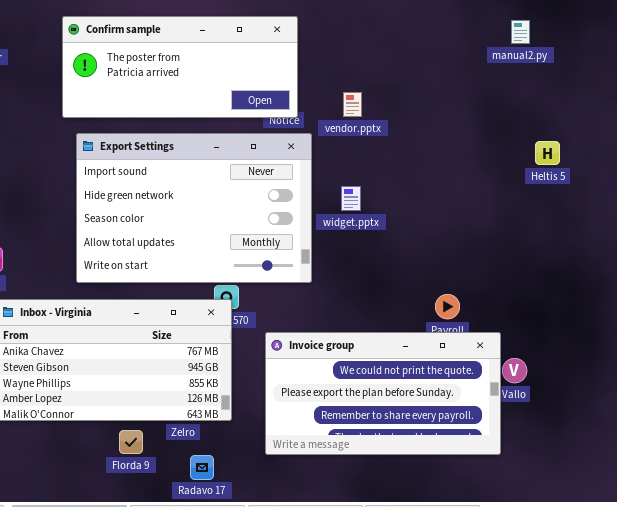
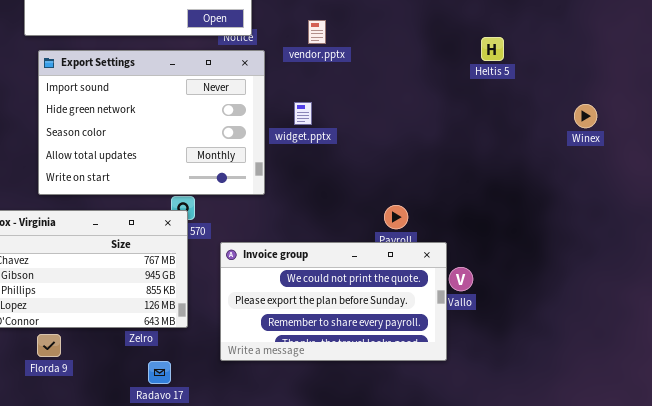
vendor.pptx: [343,92,362,117] -> [308,20,326,44], moved
Heltis 5: [535,141,560,165] -> [481,37,504,61], moved
Florda 9: [119,430,143,454] -> [37,334,61,357], moved

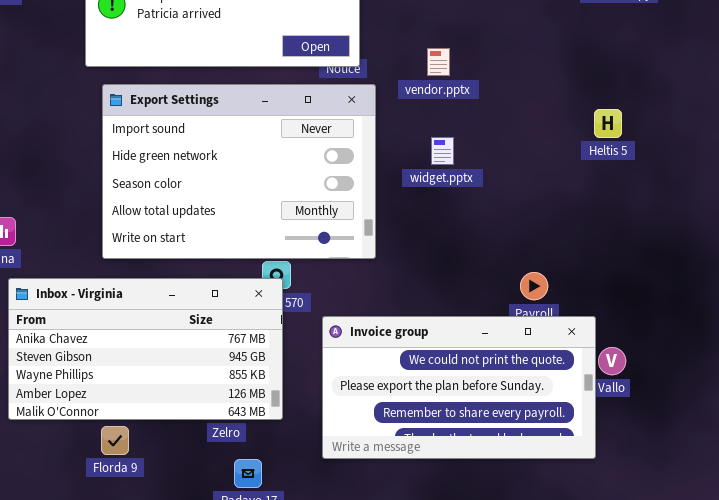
Heltis 5: [481,37,504,61] -> [594,109,622,138], moved
widget.pptx: [294,102,312,125] -> [431,137,454,165], moved

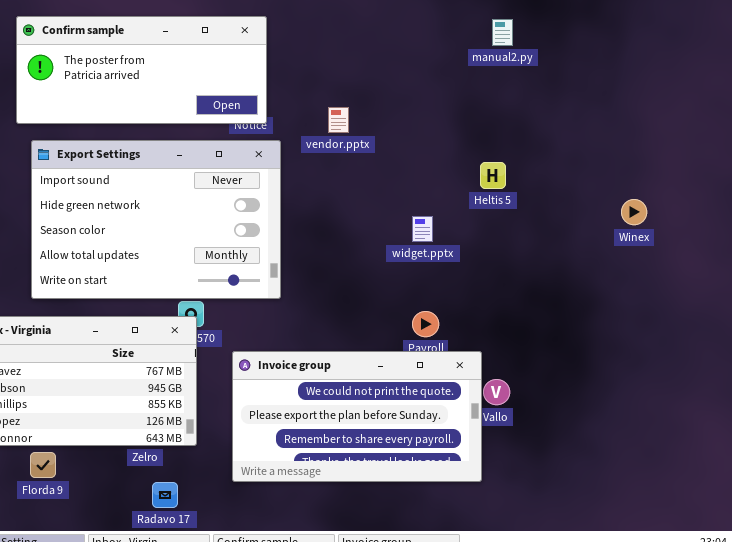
widget.pptx: [431,137,454,165] -> [412,216,433,242], moved

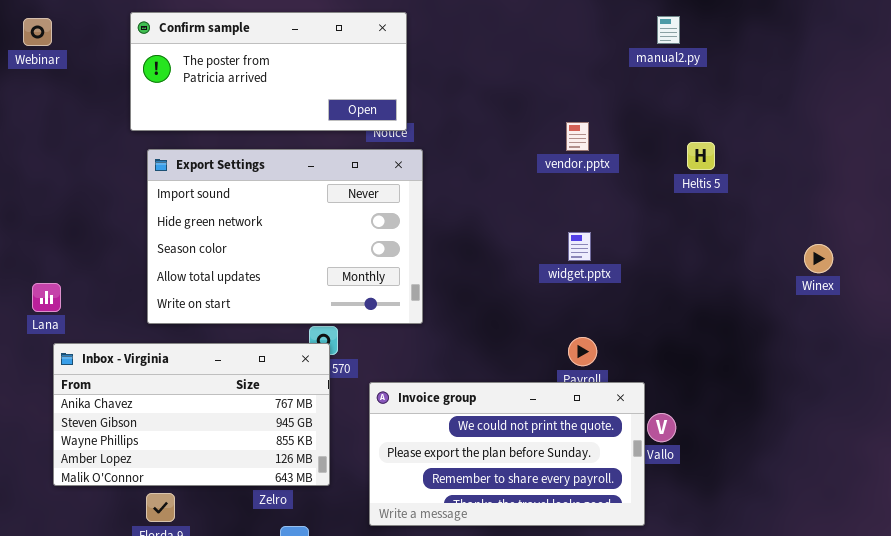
vendor.pptx: [328,107,349,133] -> [566,122,589,151], moved
Heltis 5: [480,162,506,189] -> [687,142,715,170], moved
Winex: [621,199,647,225] -> [804,244,833,273], moved

